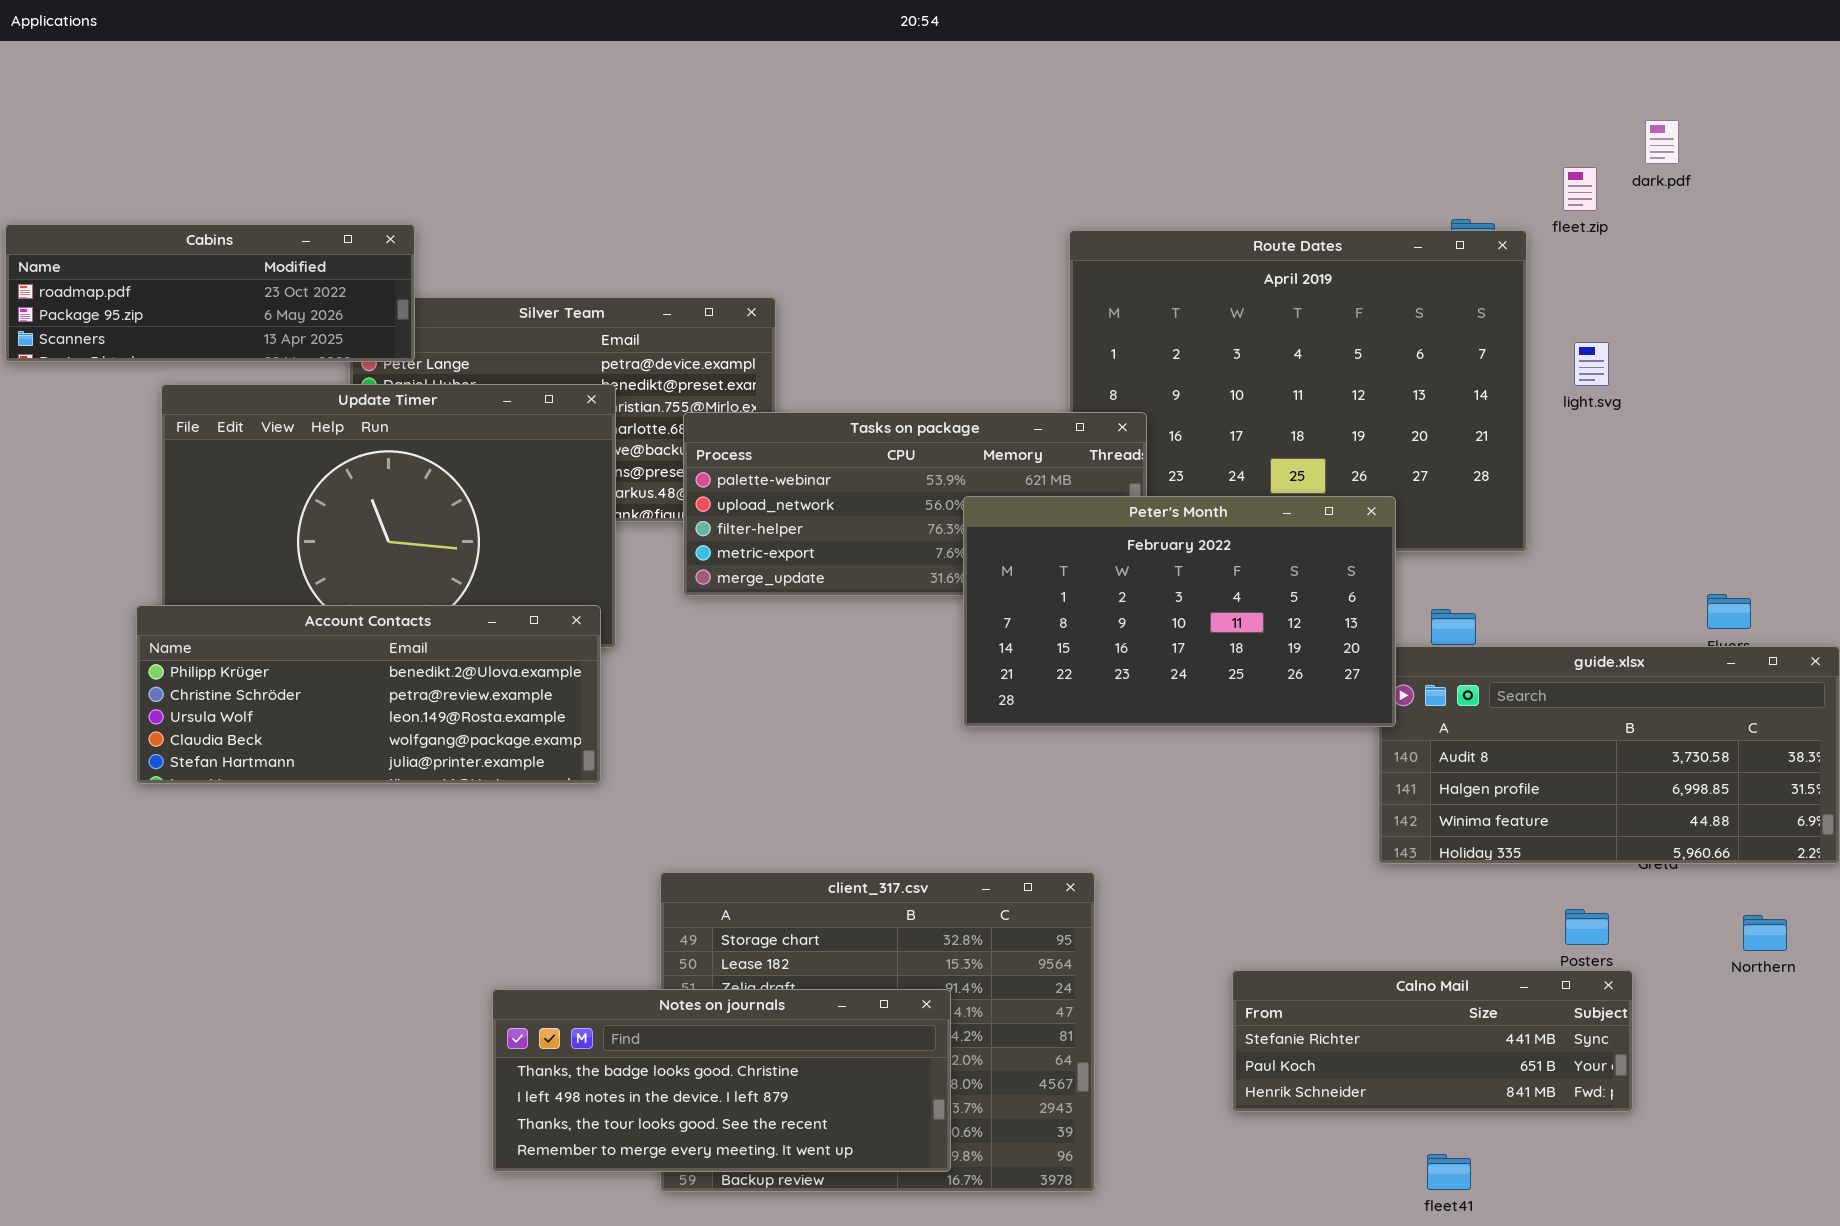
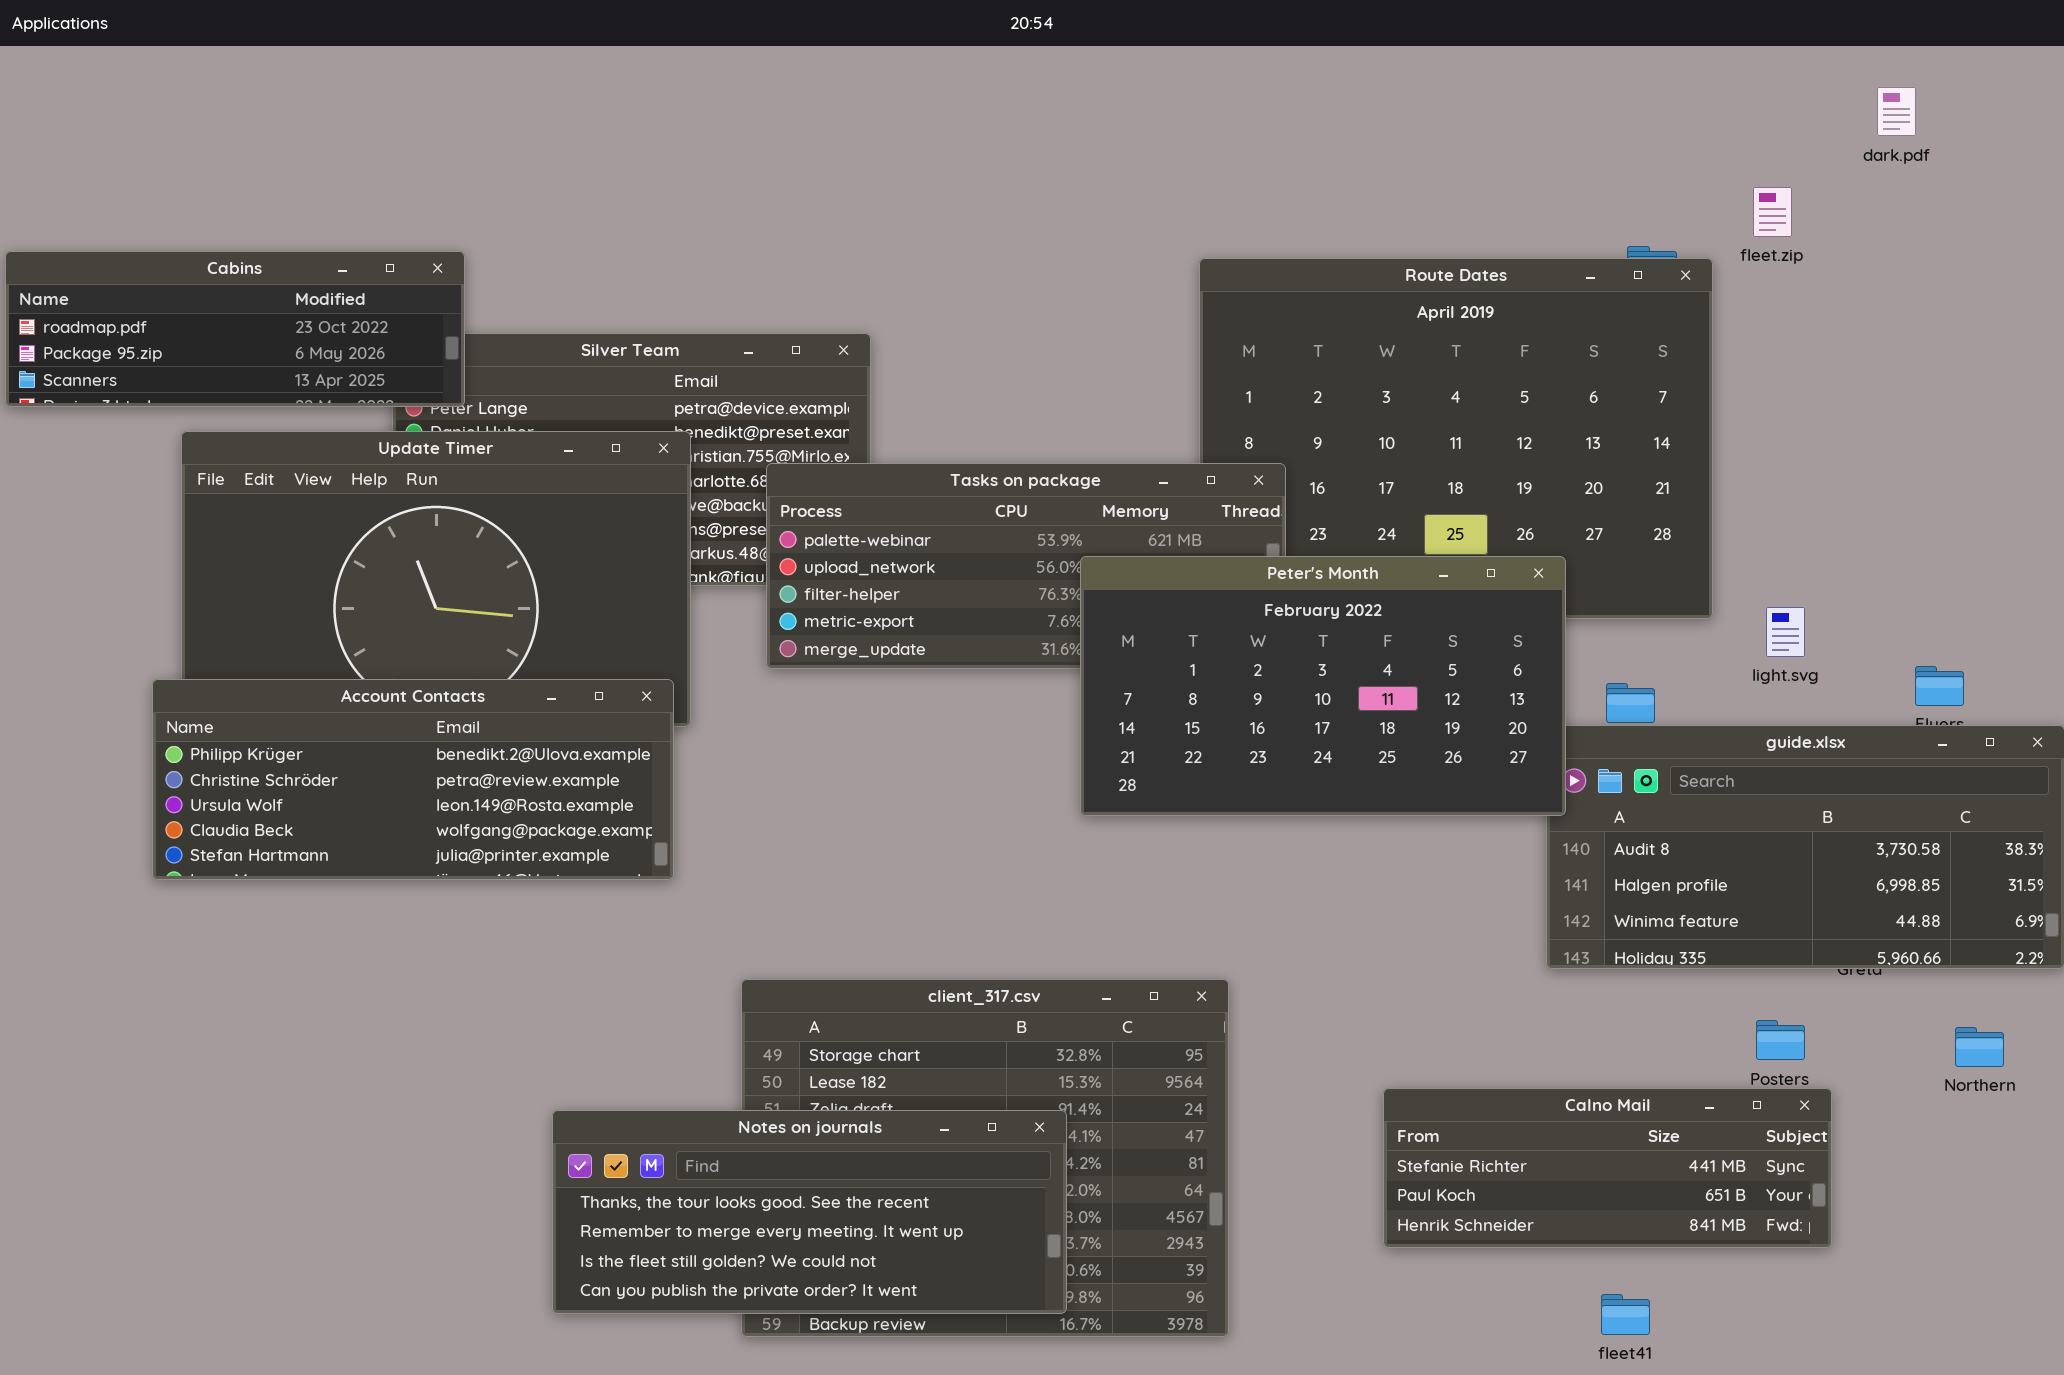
dark.pdf: [1645,120,1679,164] -> [1877,87,1916,136], moved
light.svg: [1574,342,1609,386] -> [1766,607,1805,657], moved
Notes on journals: [492,989,951,1172] -> [552,1110,1067,1314], scrolled down 2 rows

